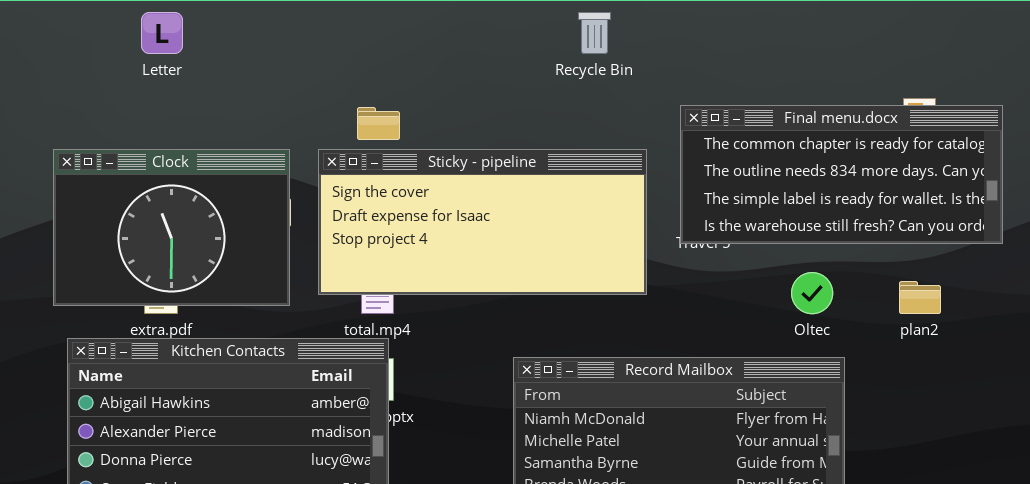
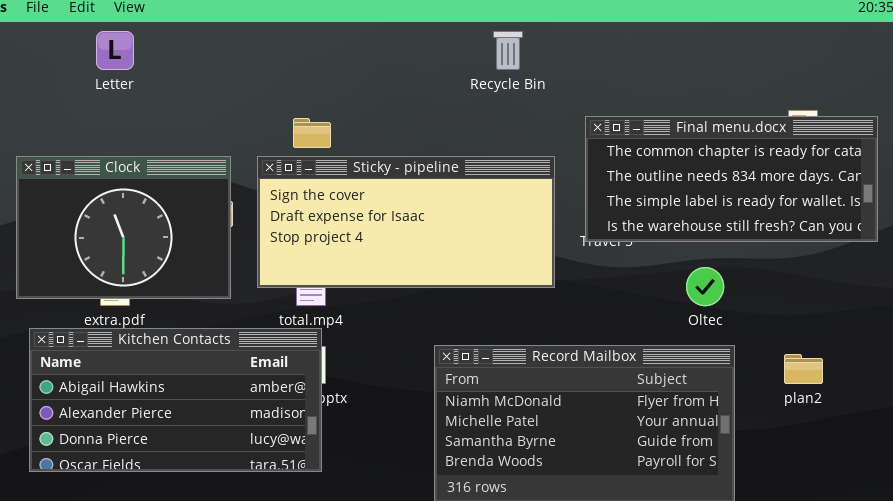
plan2: [899,281,941,314] -> [784,354,823,384], moved

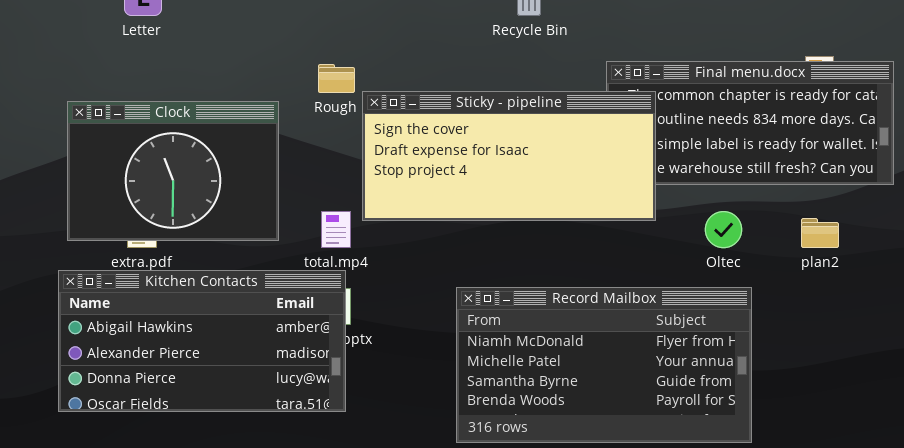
Clock: [16,156,231,299] -> [67,101,279,241], moved
Sticky - pipeline: [257,156,555,288] -> [362,91,656,221], moved
plan2: [784,354,823,384] -> [801,218,839,248], moved

